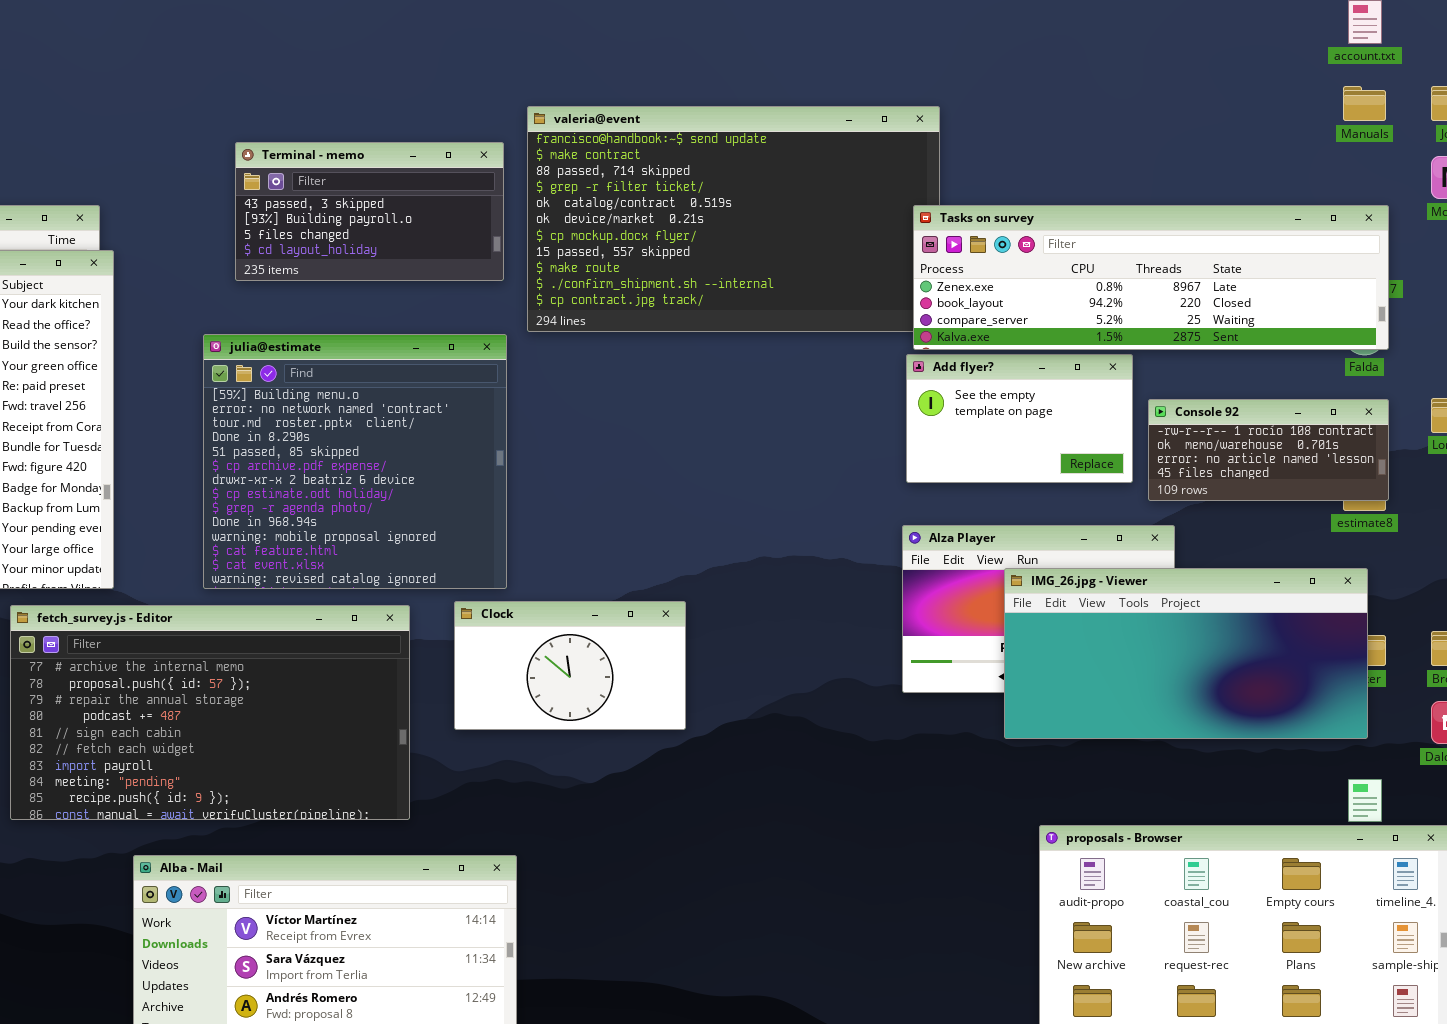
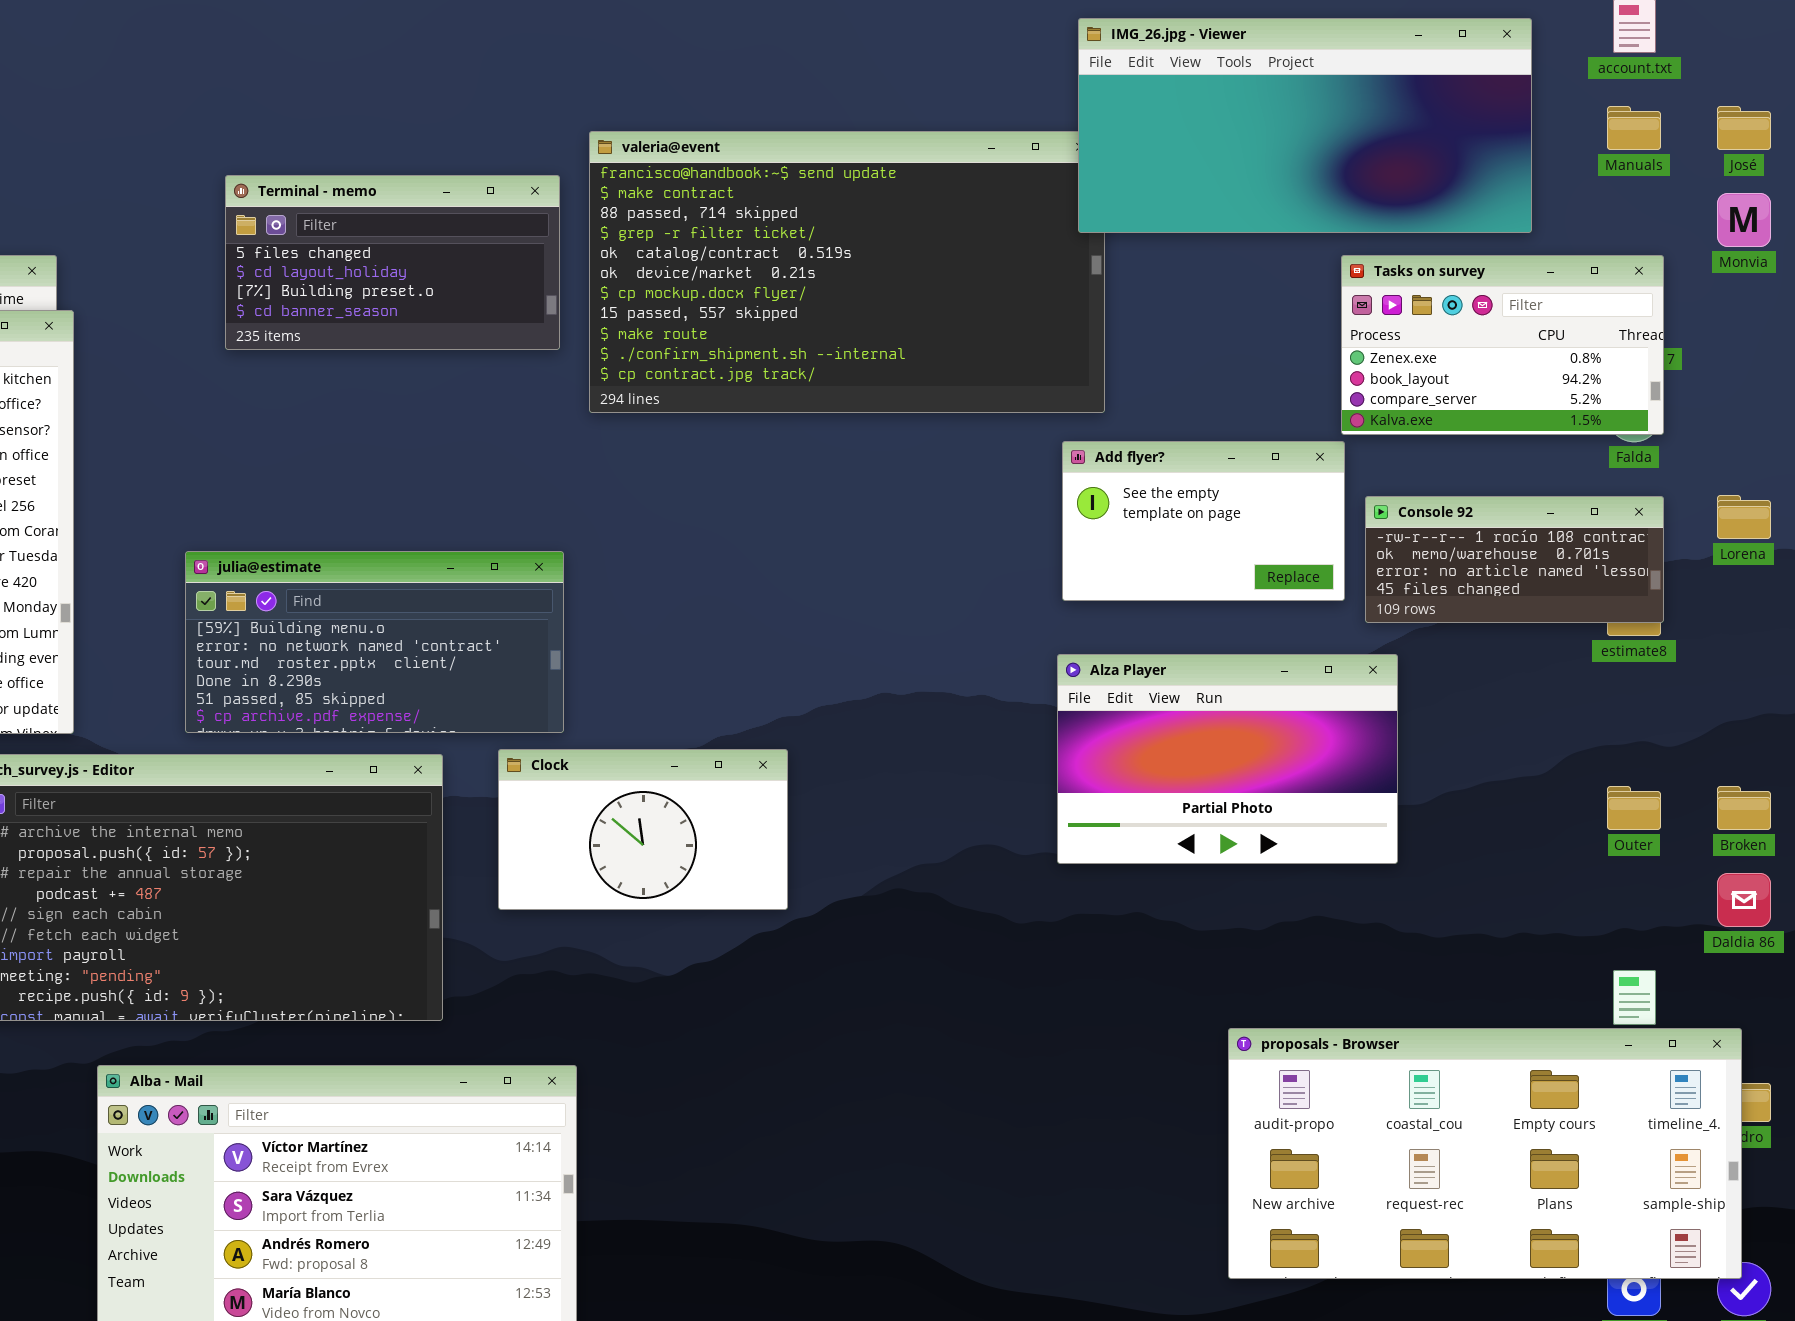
Terminal - memo: [235,142,504,281] -> [225,175,560,350], scrolled down 2 rows
Tasks on survey: [913,205,1389,350] -> [1341,255,1664,435], resized
julia@estimate: [203,334,507,589] -> [185,551,564,733], resized
IMG_26.jpg - Viewer: [1004,568,1368,739] -> [1078,18,1532,233], moved

